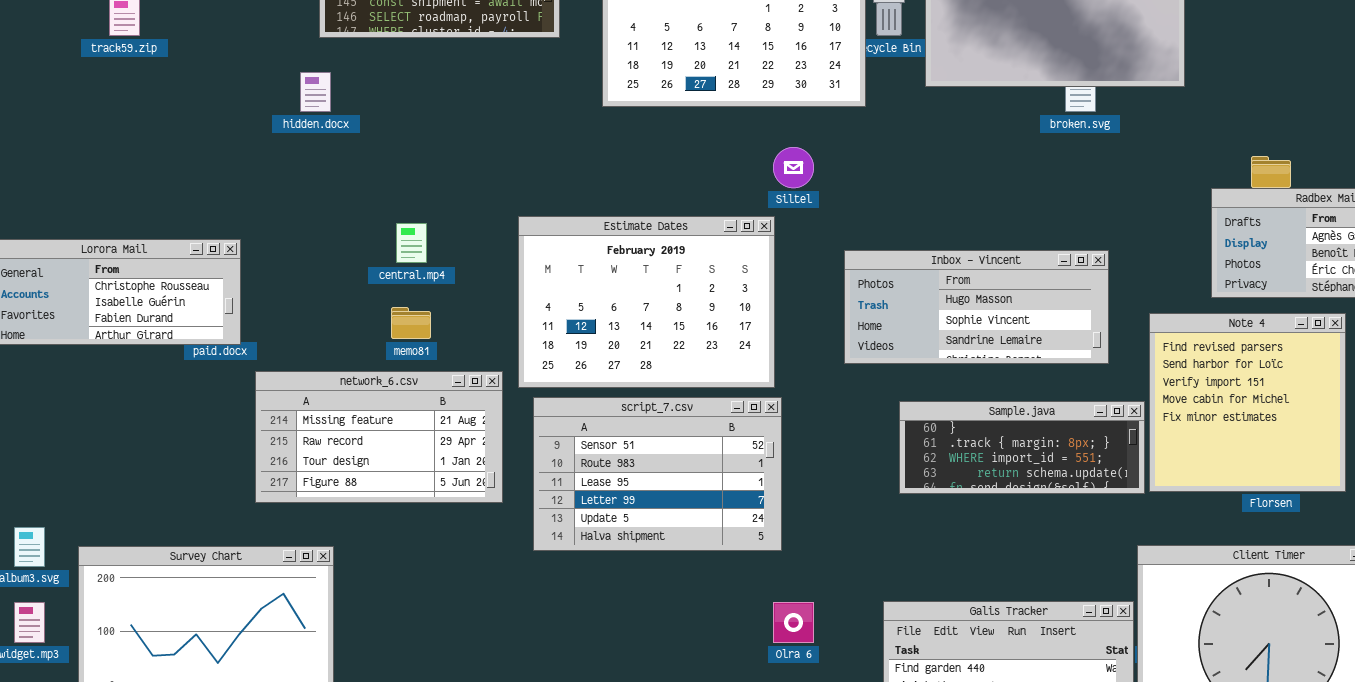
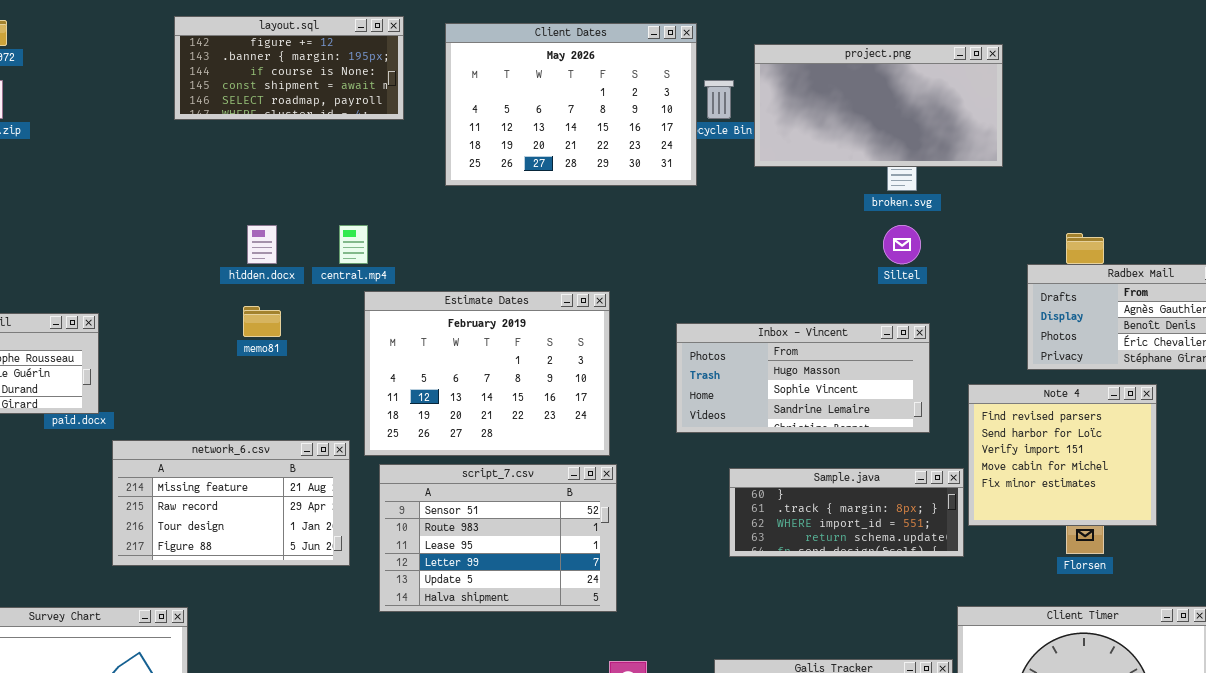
hidden.docx: [300,72,331,112] -> [247,225,277,264], moved
Siltel: [773,147,814,188] -> [883,225,921,264], moved
central.mp4: [396,223,427,263] -> [339,225,368,264], moved
memo81: [391,307,431,339] -> [243,306,281,337], moved
Note 4: [1149,313,1346,492] -> [968,384,1157,526], resized

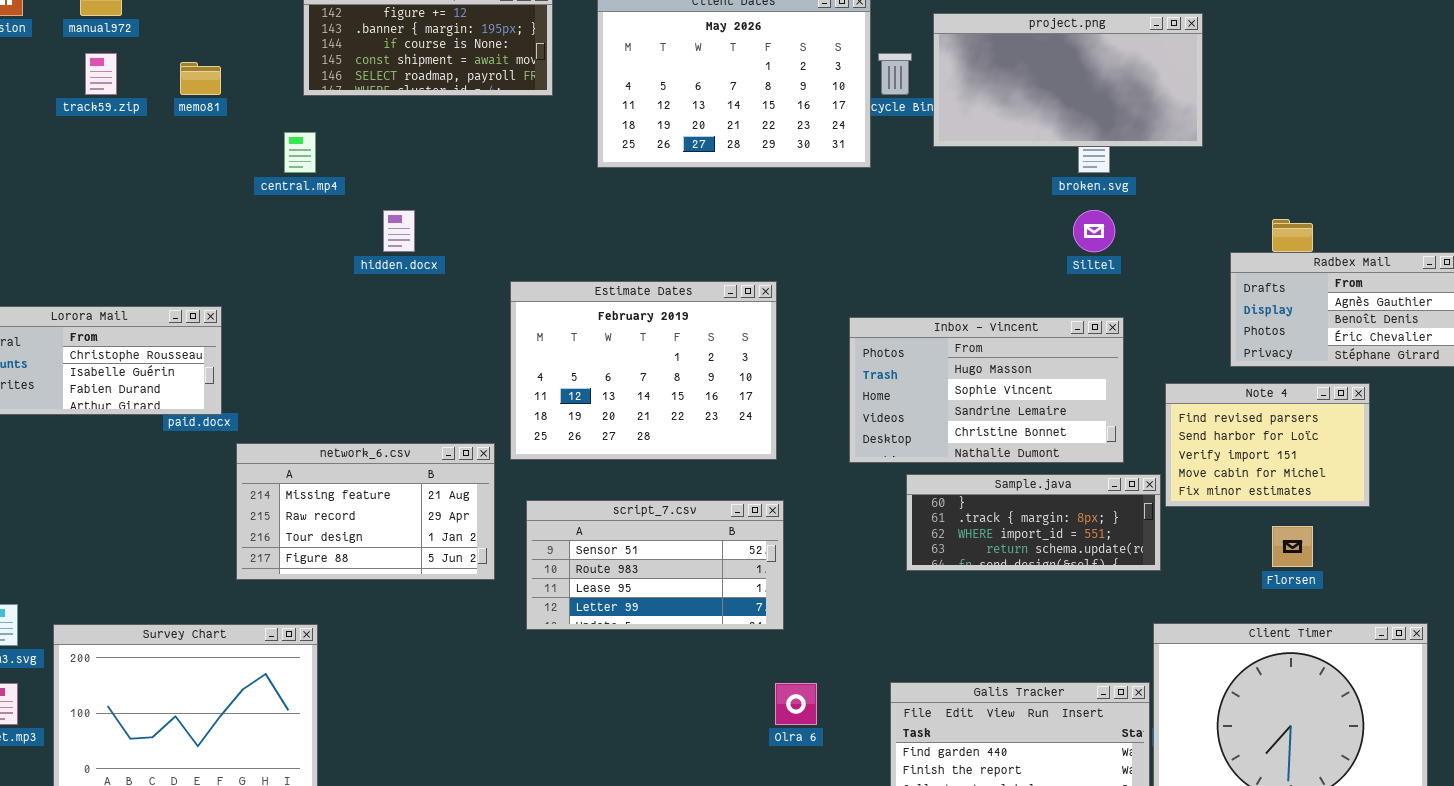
central.mp4: [339,225,368,264] -> [284,132,316,173], moved
memo81: [243,306,281,337] -> [180,62,221,95], moved
Inbox - Vincent: [676,323,930,433] -> [849,317,1124,463], resized
Note 4: [968,384,1157,526] -> [1165,383,1370,507], resized
script_7.csv: [379,464,617,612] -> [526,500,784,630], resized

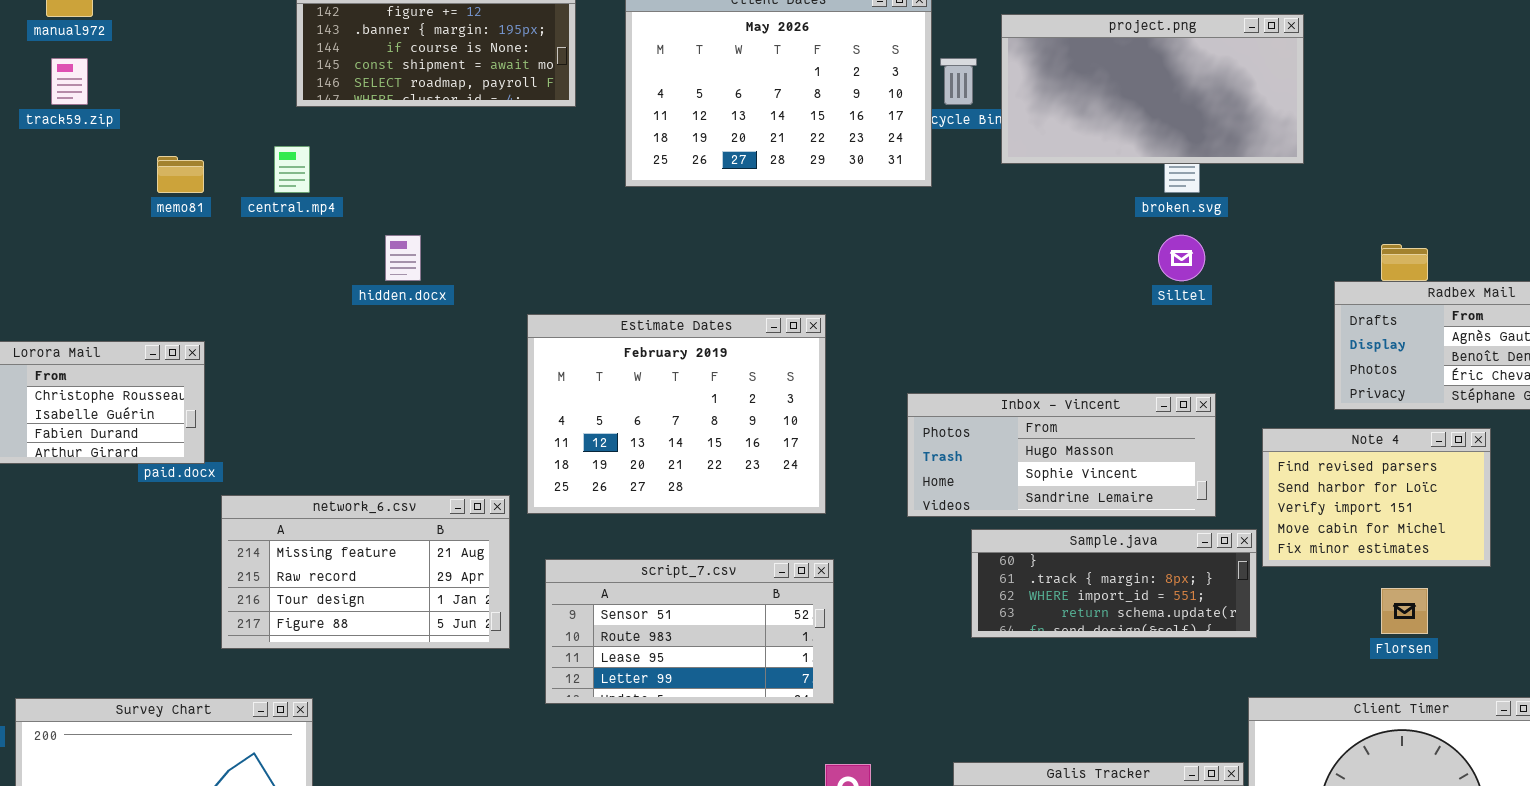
memo81: [180,62,221,95] -> [157,156,204,193], moved
Inbox - Vincent: [849,317,1124,463] -> [907,393,1216,517], resized

